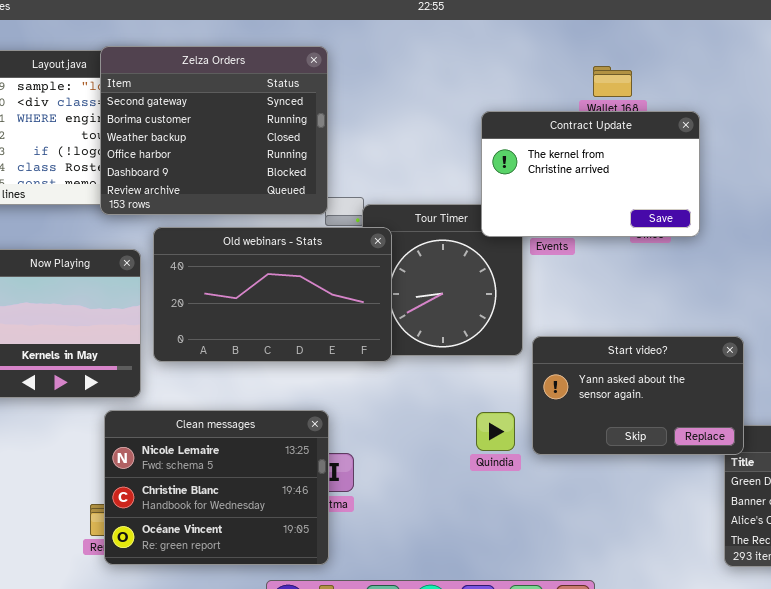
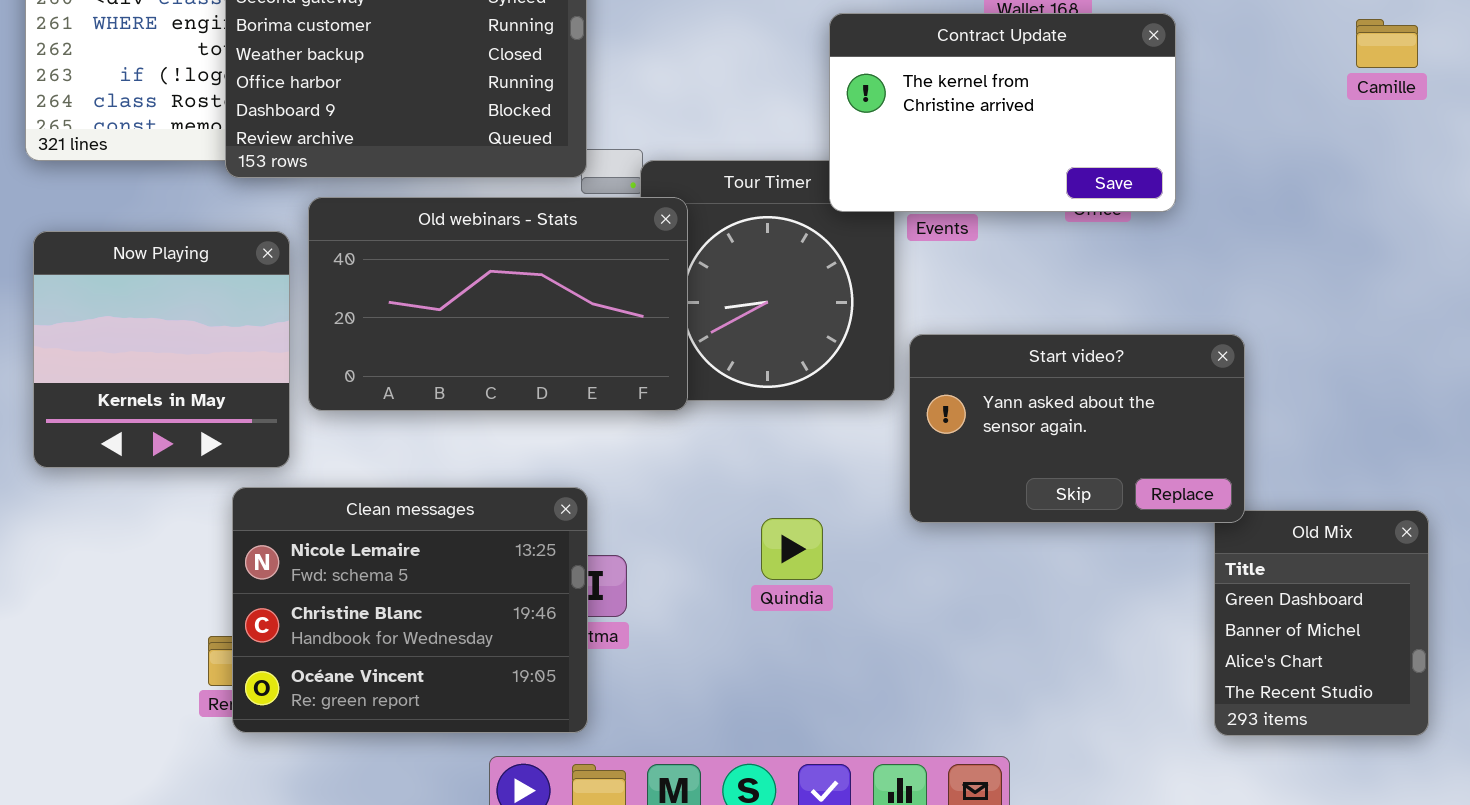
Start video?: [532,336,744,455] -> [909,334,1245,523], moved
Quindia: [476,412,515,451] -> [761,518,823,580], moved

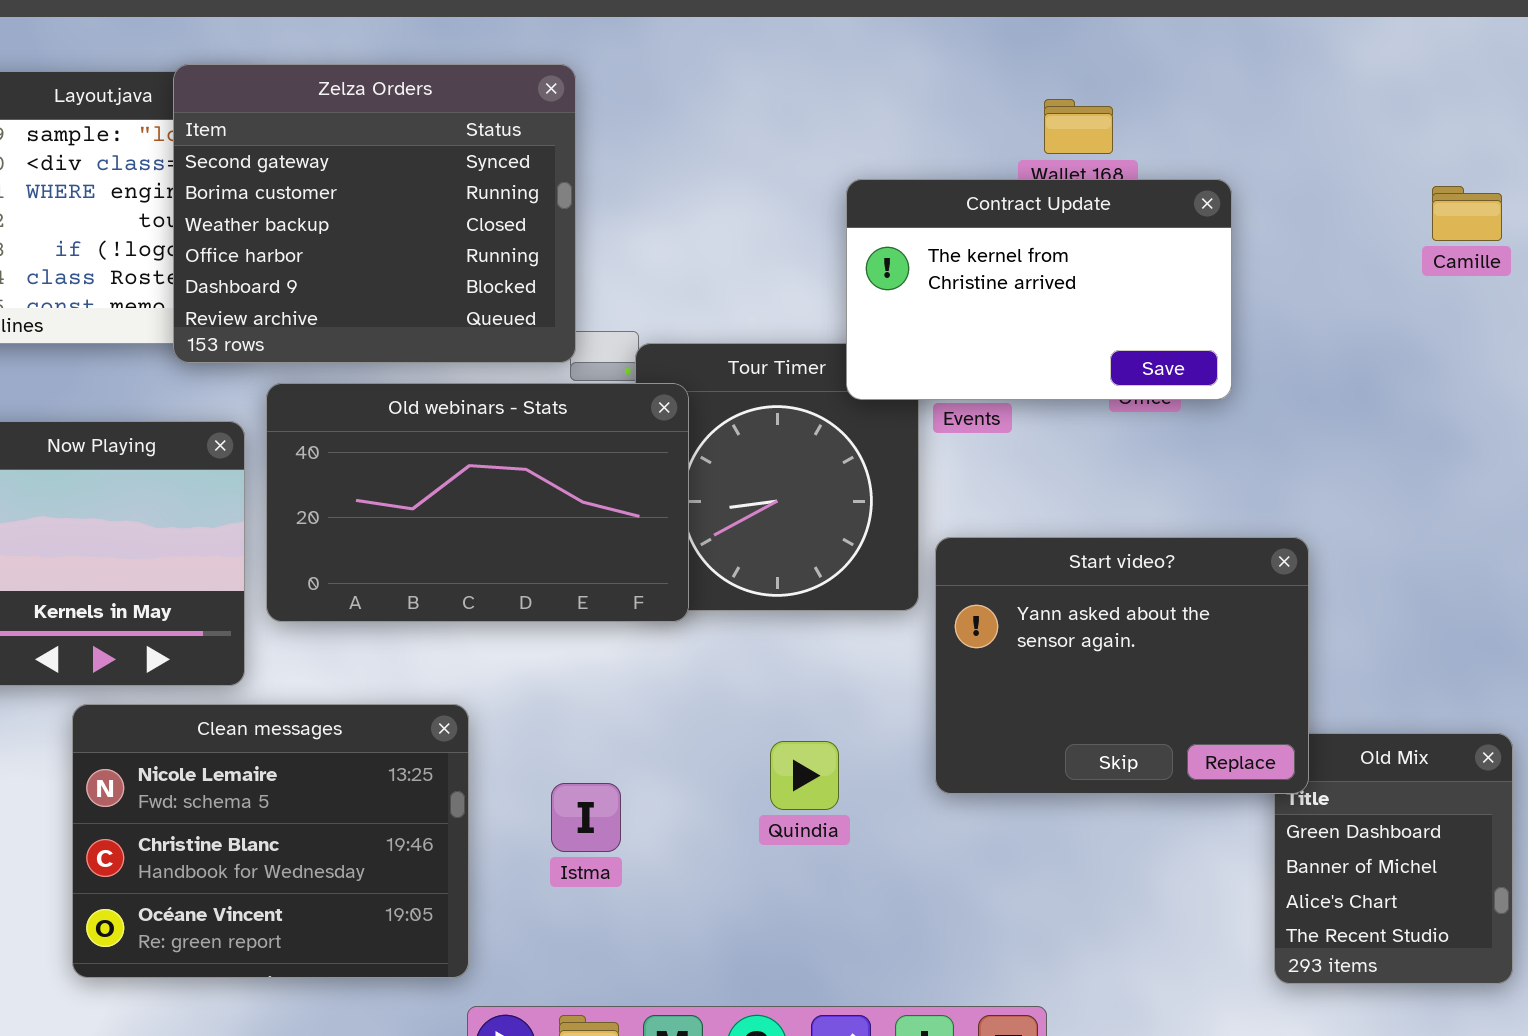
Start video?: [909,334,1245,523] -> [935,537,1309,794], resized
Clean messages: [232,487,588,733] -> [72,704,469,978], moved

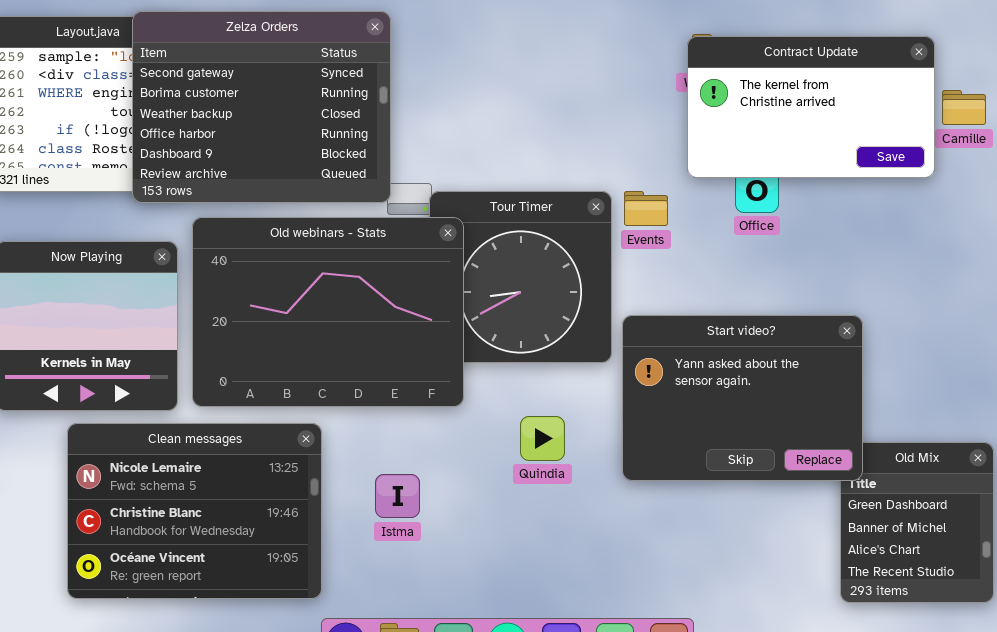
Contract Update: [846,179,1232,400] -> [687,36,935,178], moved
Old webinars - Stats: [266,383,689,622] -> [192,217,464,407], resized
Quindia: [770,741,839,810] -> [520,416,565,461], moved

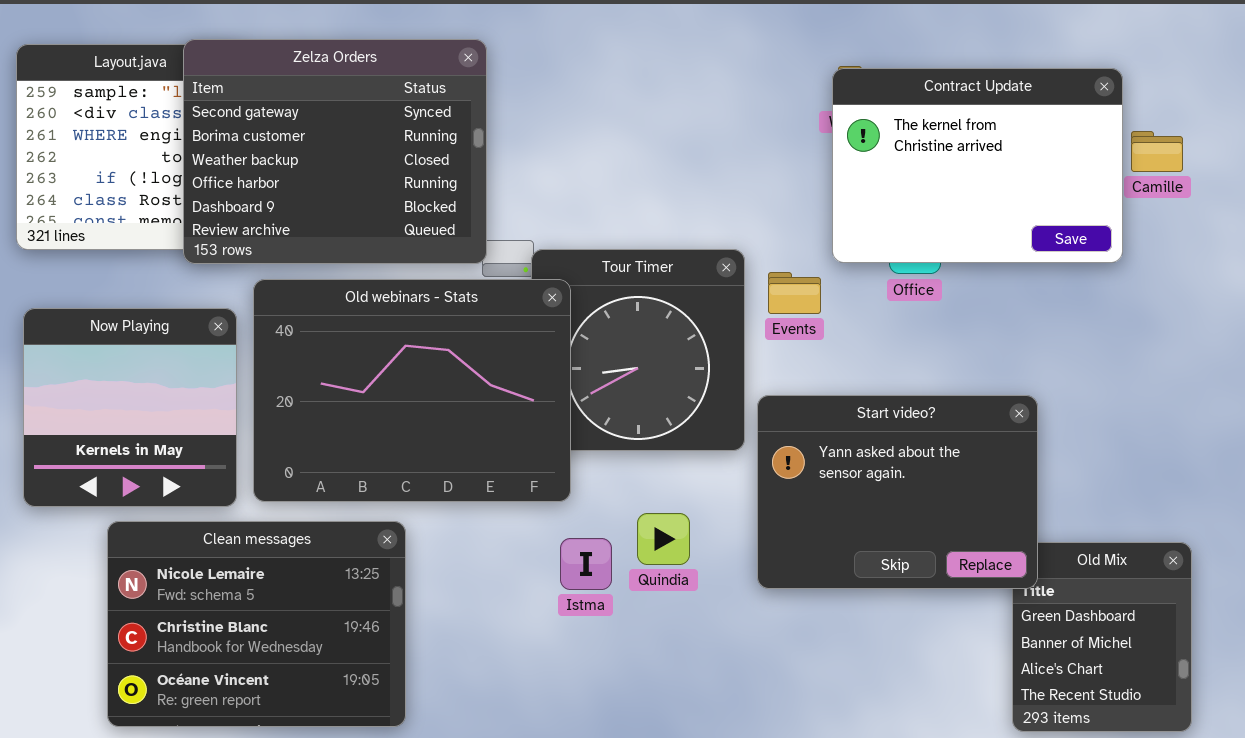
Contract Update: [687,36,935,178] -> [832,68,1123,263], resized
Events: [624,191,668,226] -> [768,272,821,314], moved
Istma: [375,474,420,518] -> [560,538,612,590], moved

